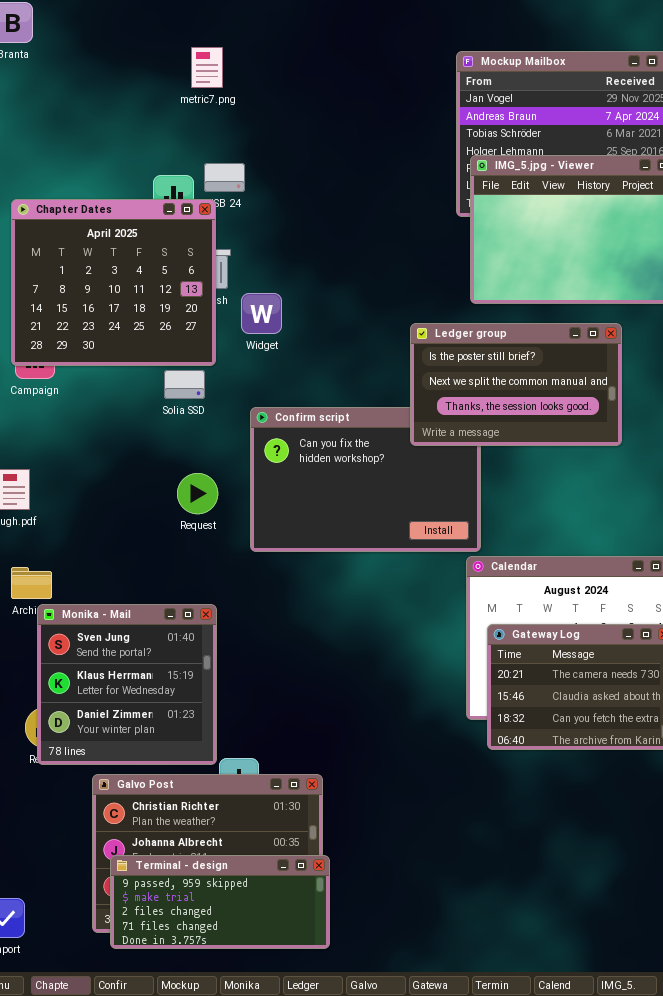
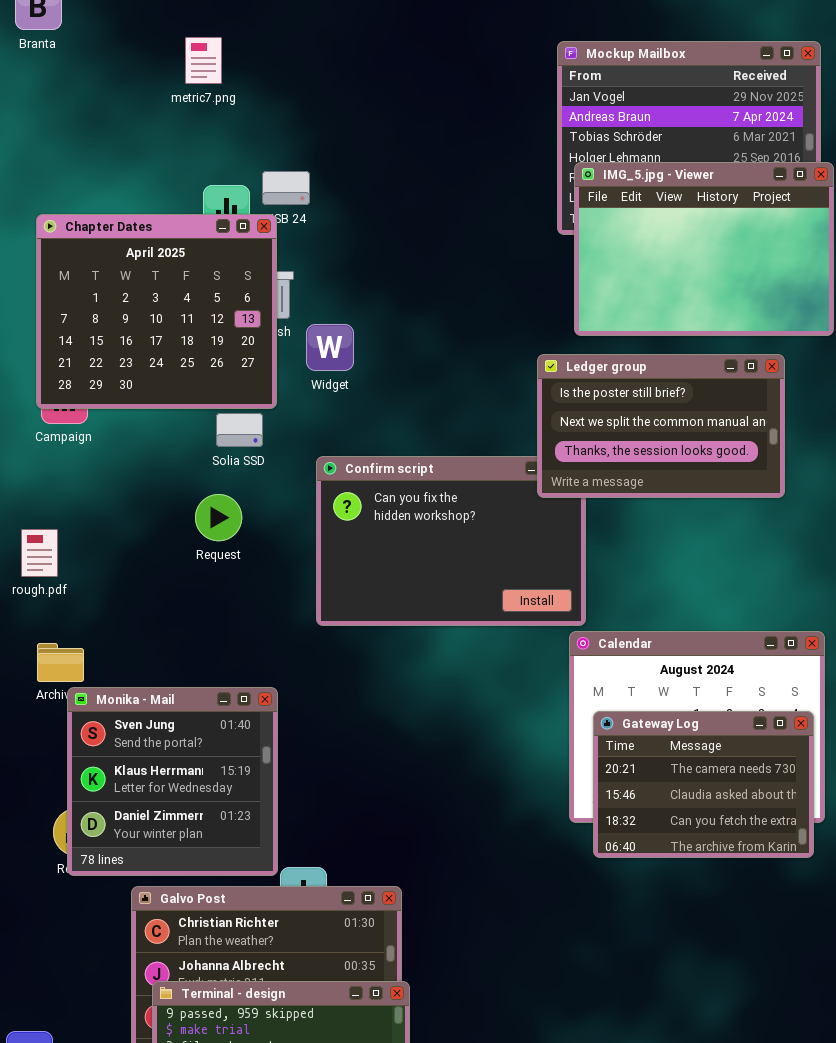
metric7.png: [191,47,223,88] -> [185,37,222,84], moved
Ledger group: [410,323,622,446] -> [537,354,785,498], moved
Request: [177,473,218,514] -> [195,494,242,541], moved

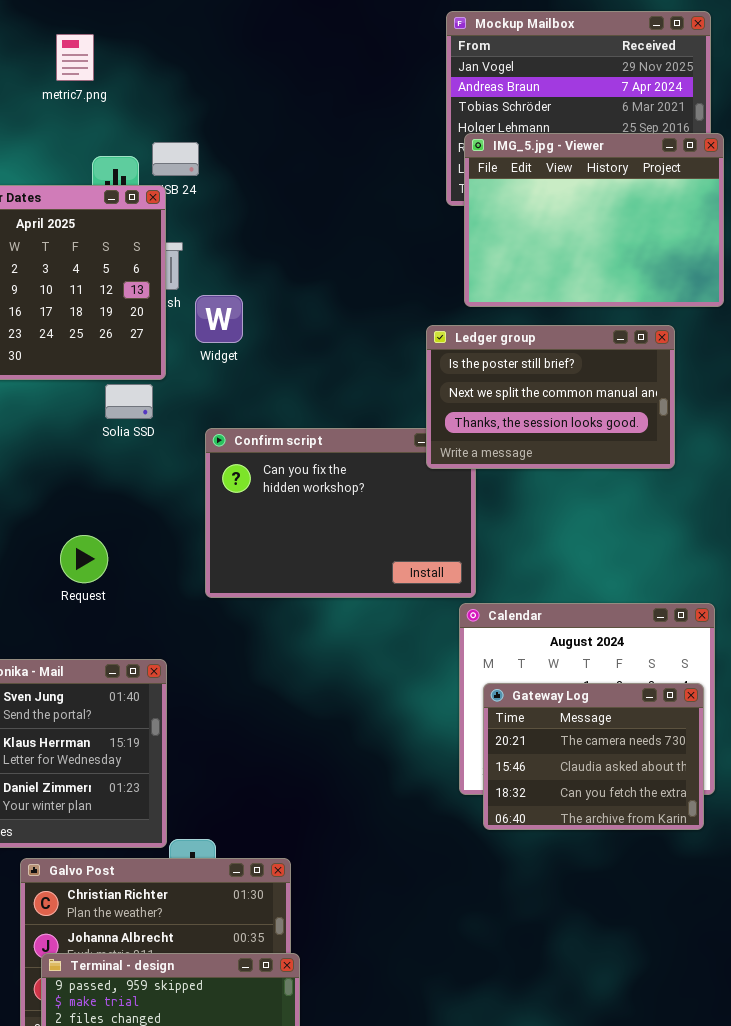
metric7.png: [185,37,222,84] -> [56,34,94,81], moved
Request: [195,494,242,541] -> [60,535,108,583], moved

